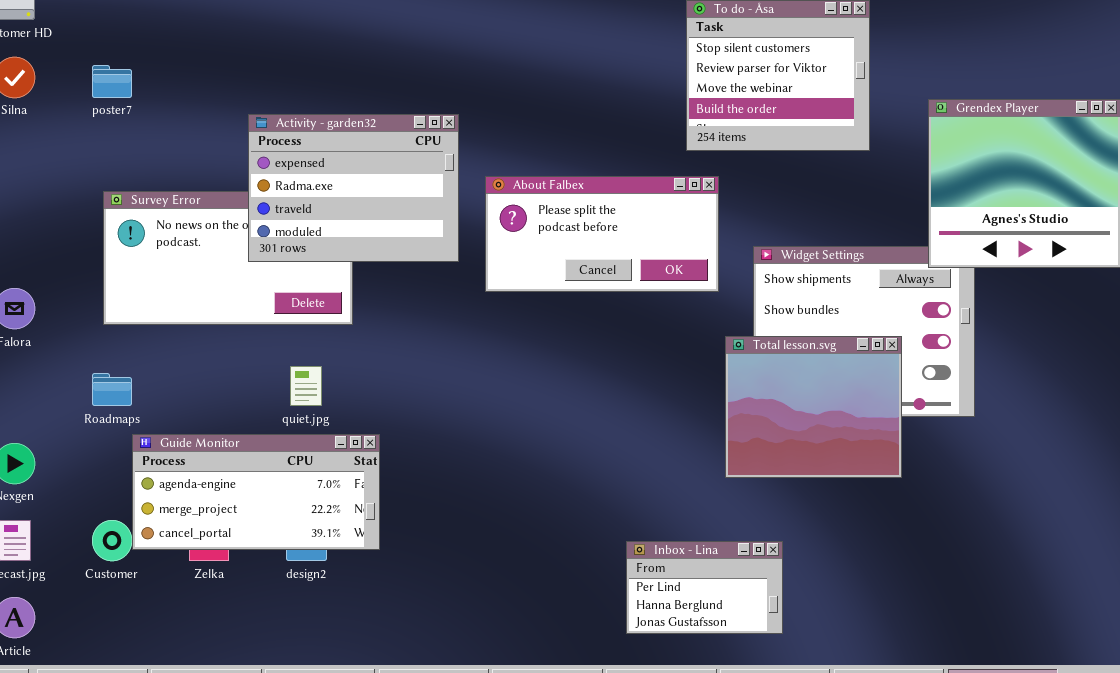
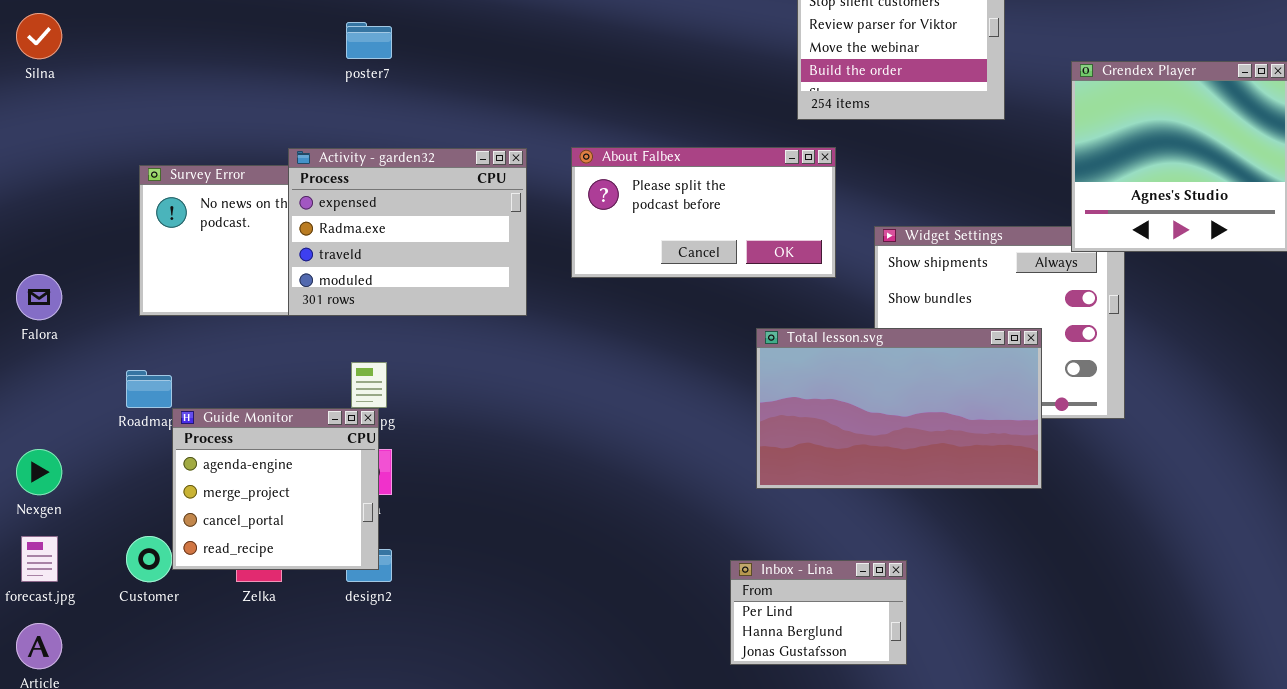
poster7: [92,65,132,98] -> [346,22,392,59], moved
Activity - garden32: [248,114,459,262] -> [288,148,527,316], moved
Total lesson.svg: [725,336,902,478] -> [756,328,1042,489], resized
Guide Monitor: [132,434,380,550] -> [172,408,379,570], resized

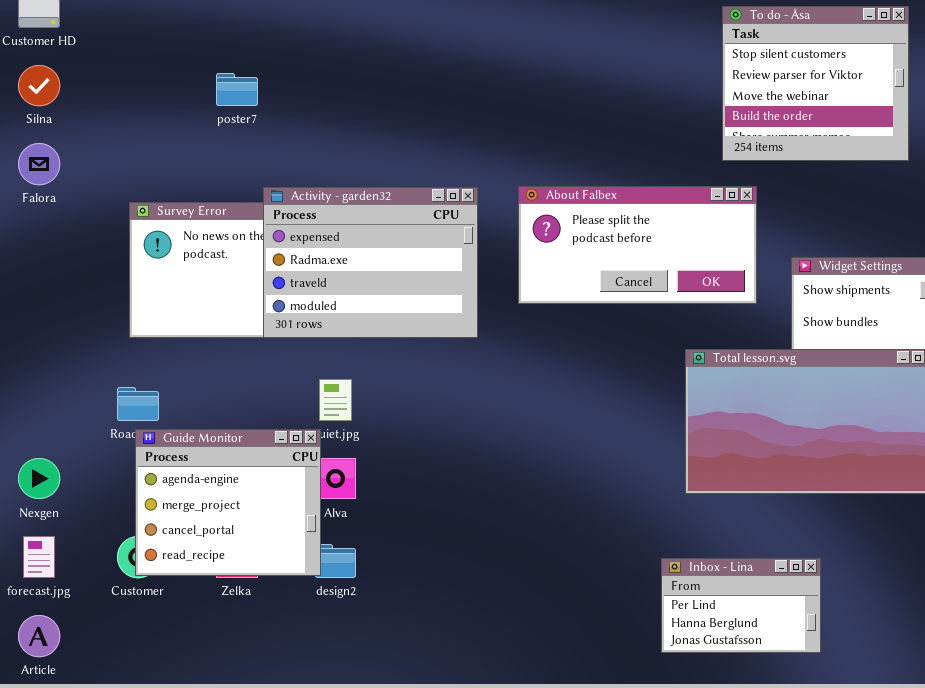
poster7: [346,22,392,59] -> [216,73,258,106], moved
Falora: [16,274,62,320] -> [18,143,60,185], moved
Guide Monitor: [172,408,379,570] -> [135,429,321,576], moved

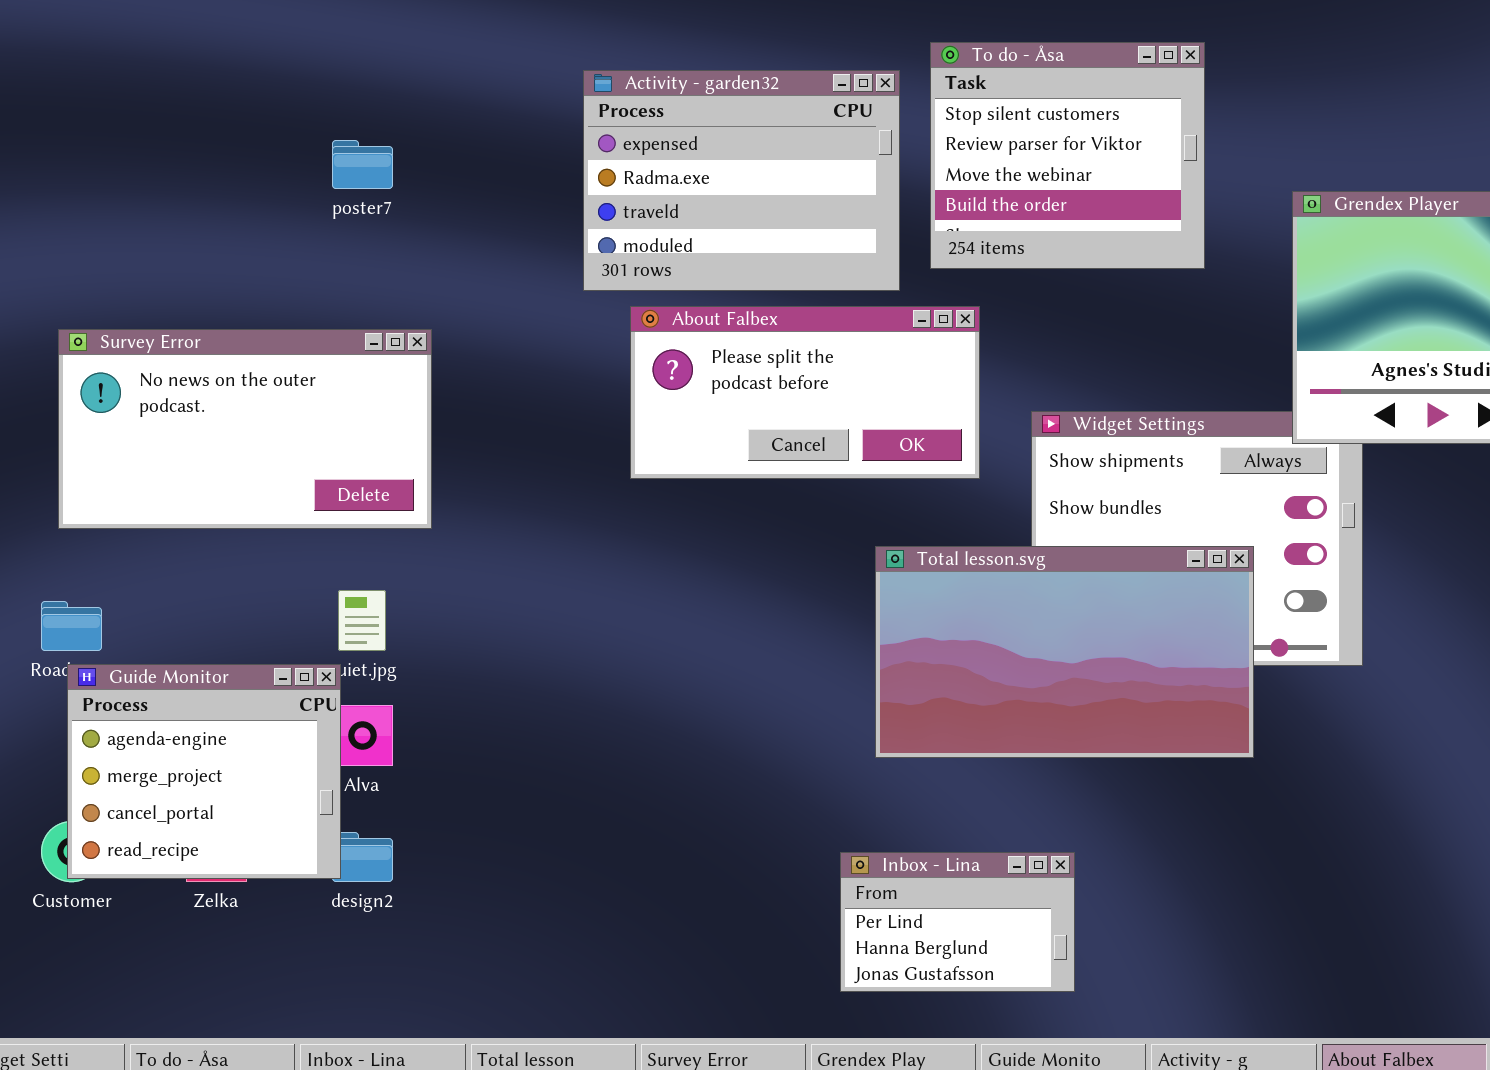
poster7: [216,73,258,106] -> [332,140,393,189], moved
Activity - garden32: [263,187,478,338] -> [583,70,900,291], moved

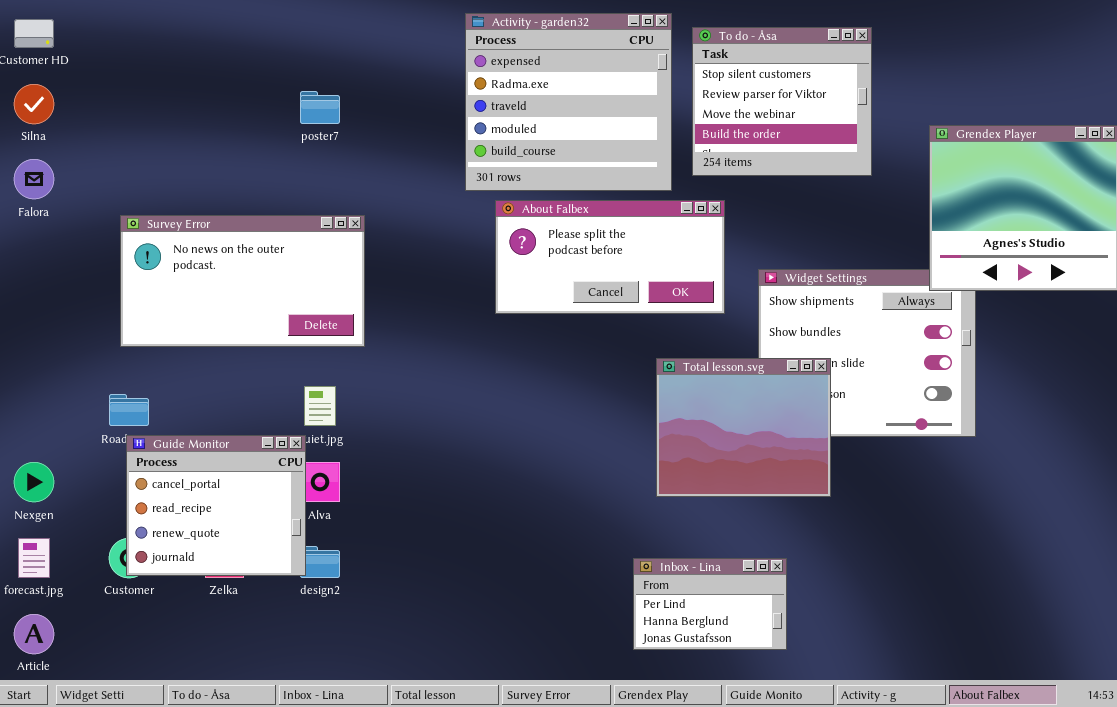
Activity - garden32: [583,70,900,291] -> [465,13,672,191], resized
Total lesson.svg: [875,546,1254,758] -> [656,358,831,497], resized
Guide Monitor: [67,664,341,879] -> [126,435,306,576], scrolled down 2 rows

